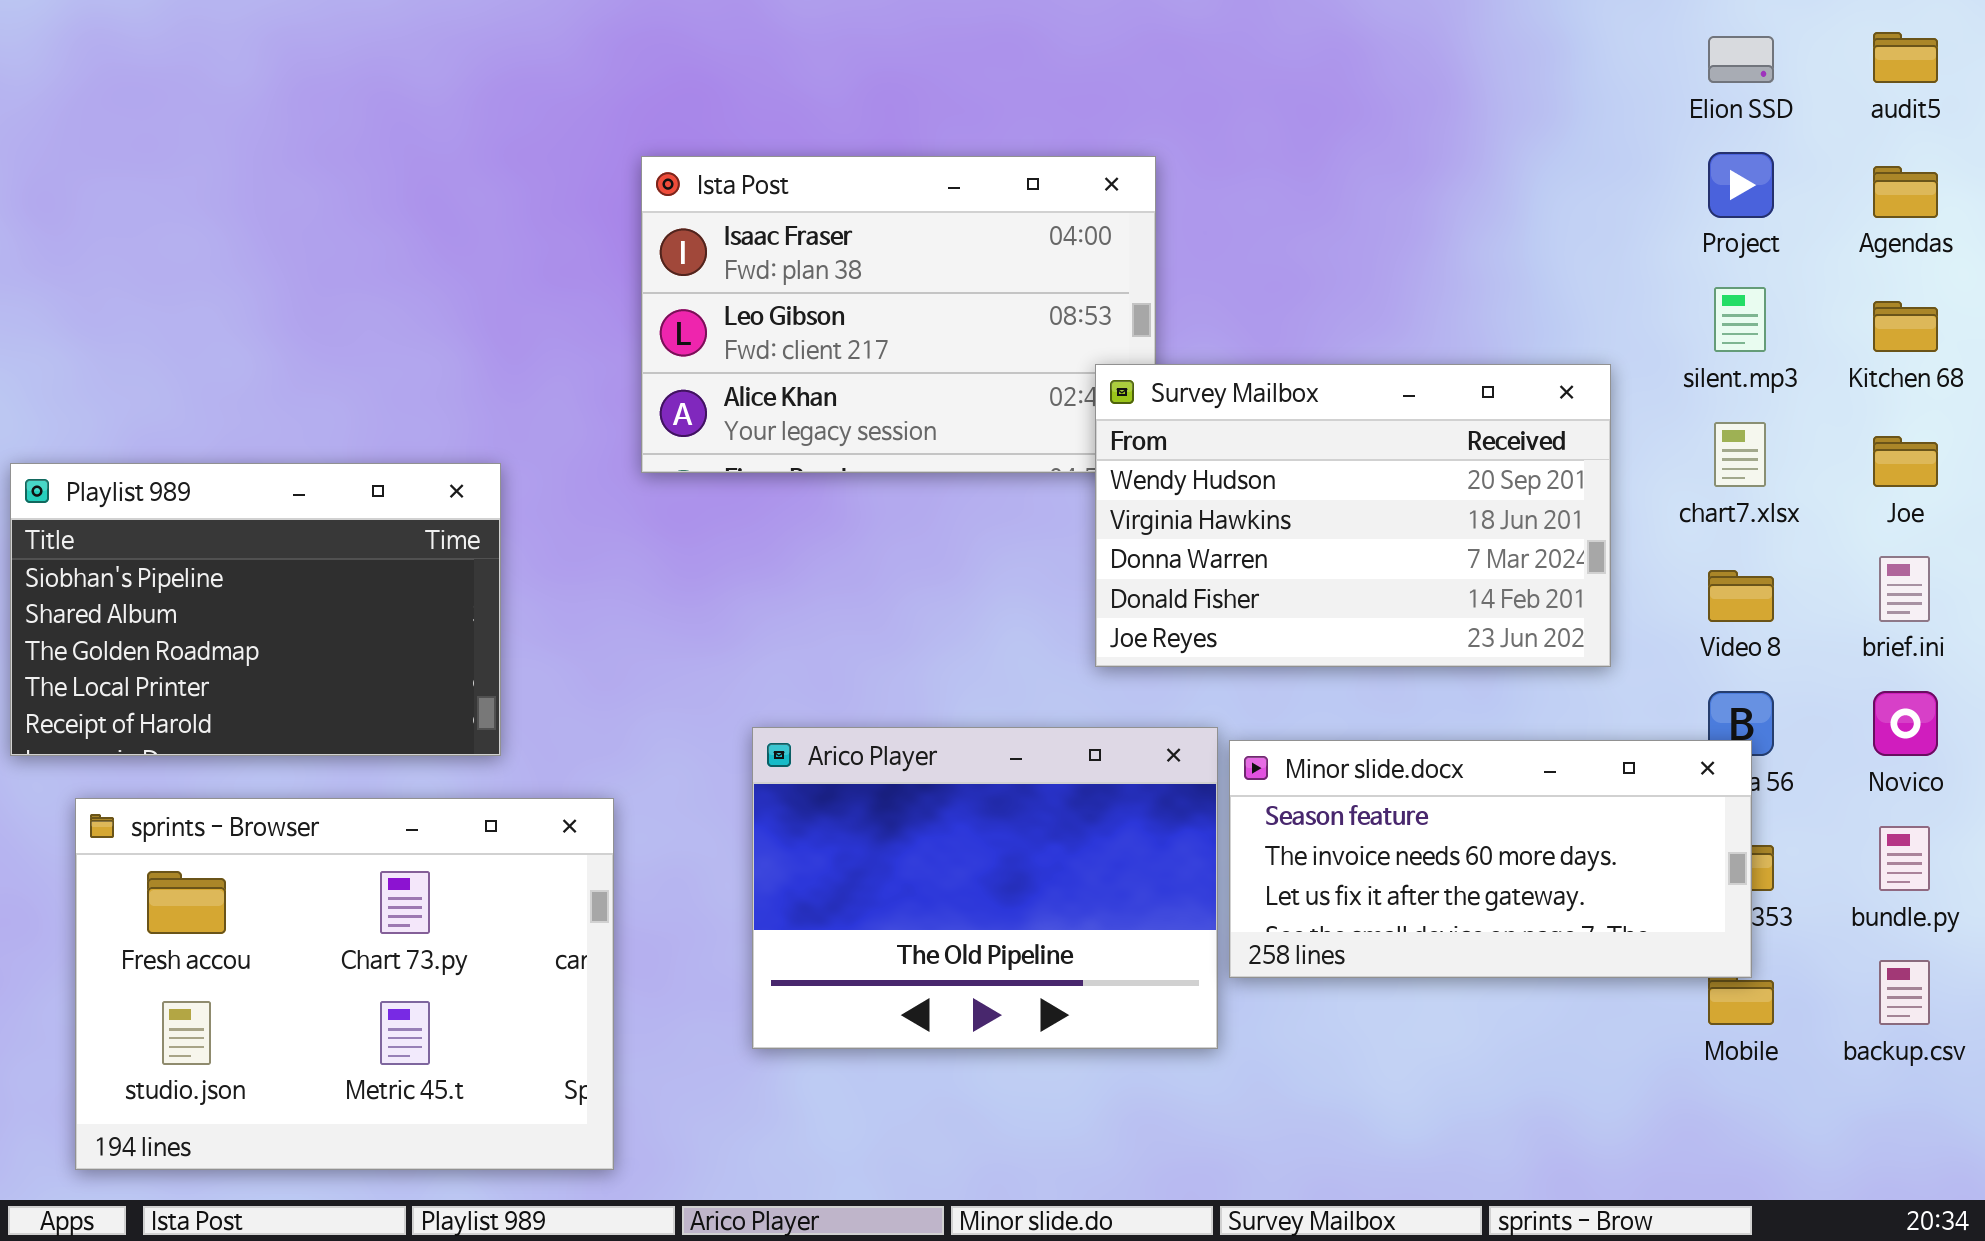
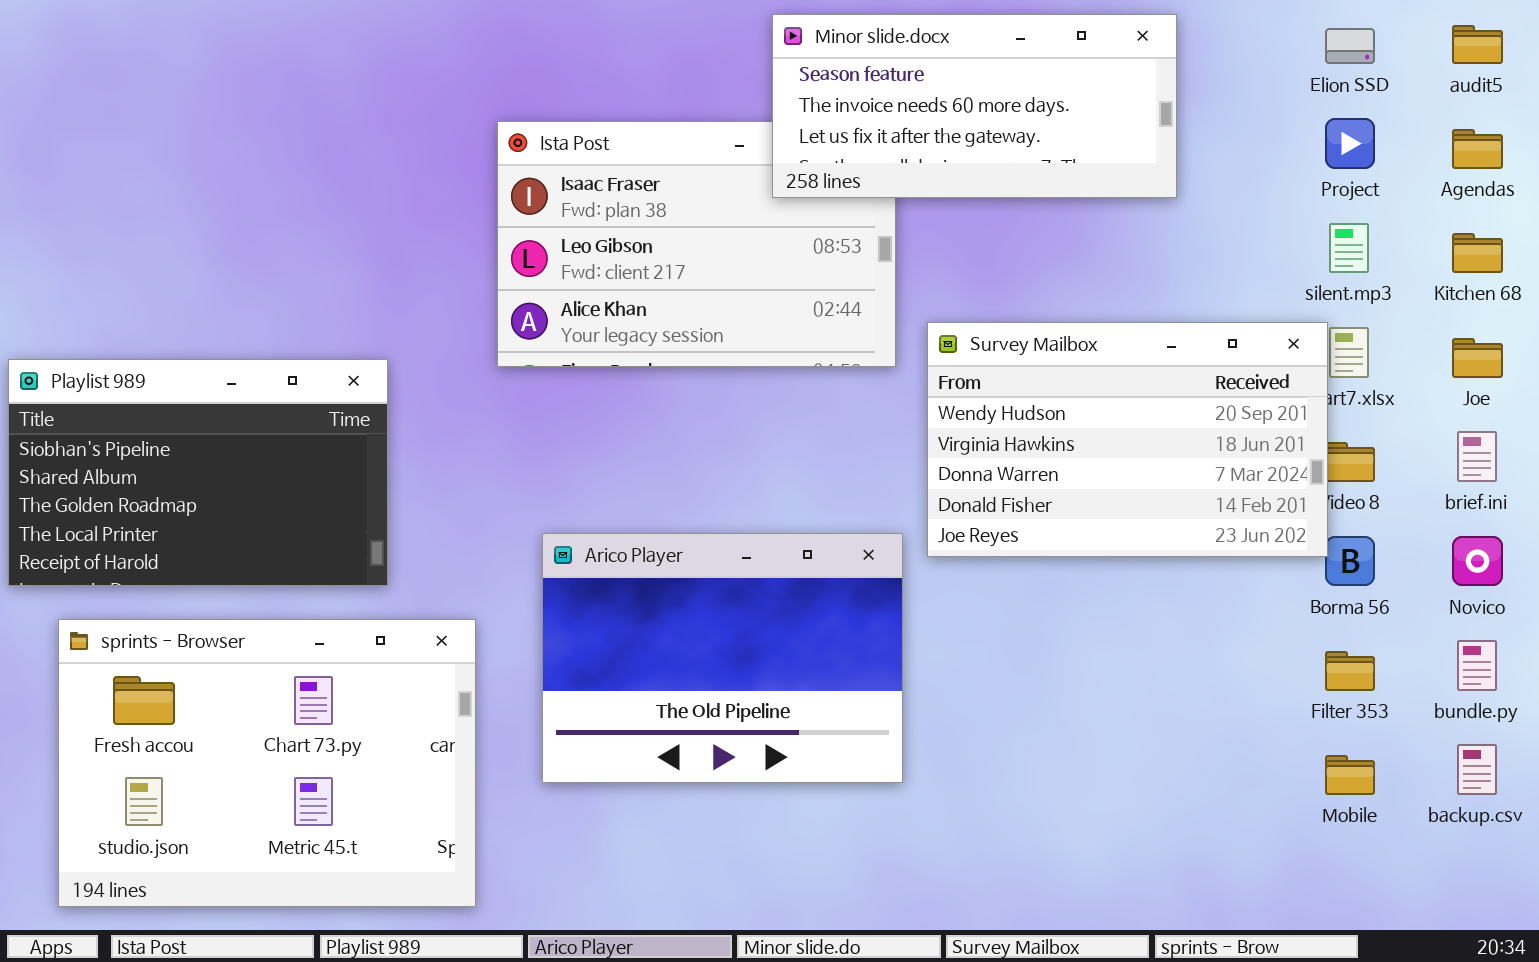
Survey Mailbox: [1095,364,1611,667] -> [927,322,1328,557], moved
Arico Player: [752,727,1218,1049] -> [542,533,903,783], moved
Minor slide.docx: [1229,740,1752,978] -> [772,14,1177,198], moved

